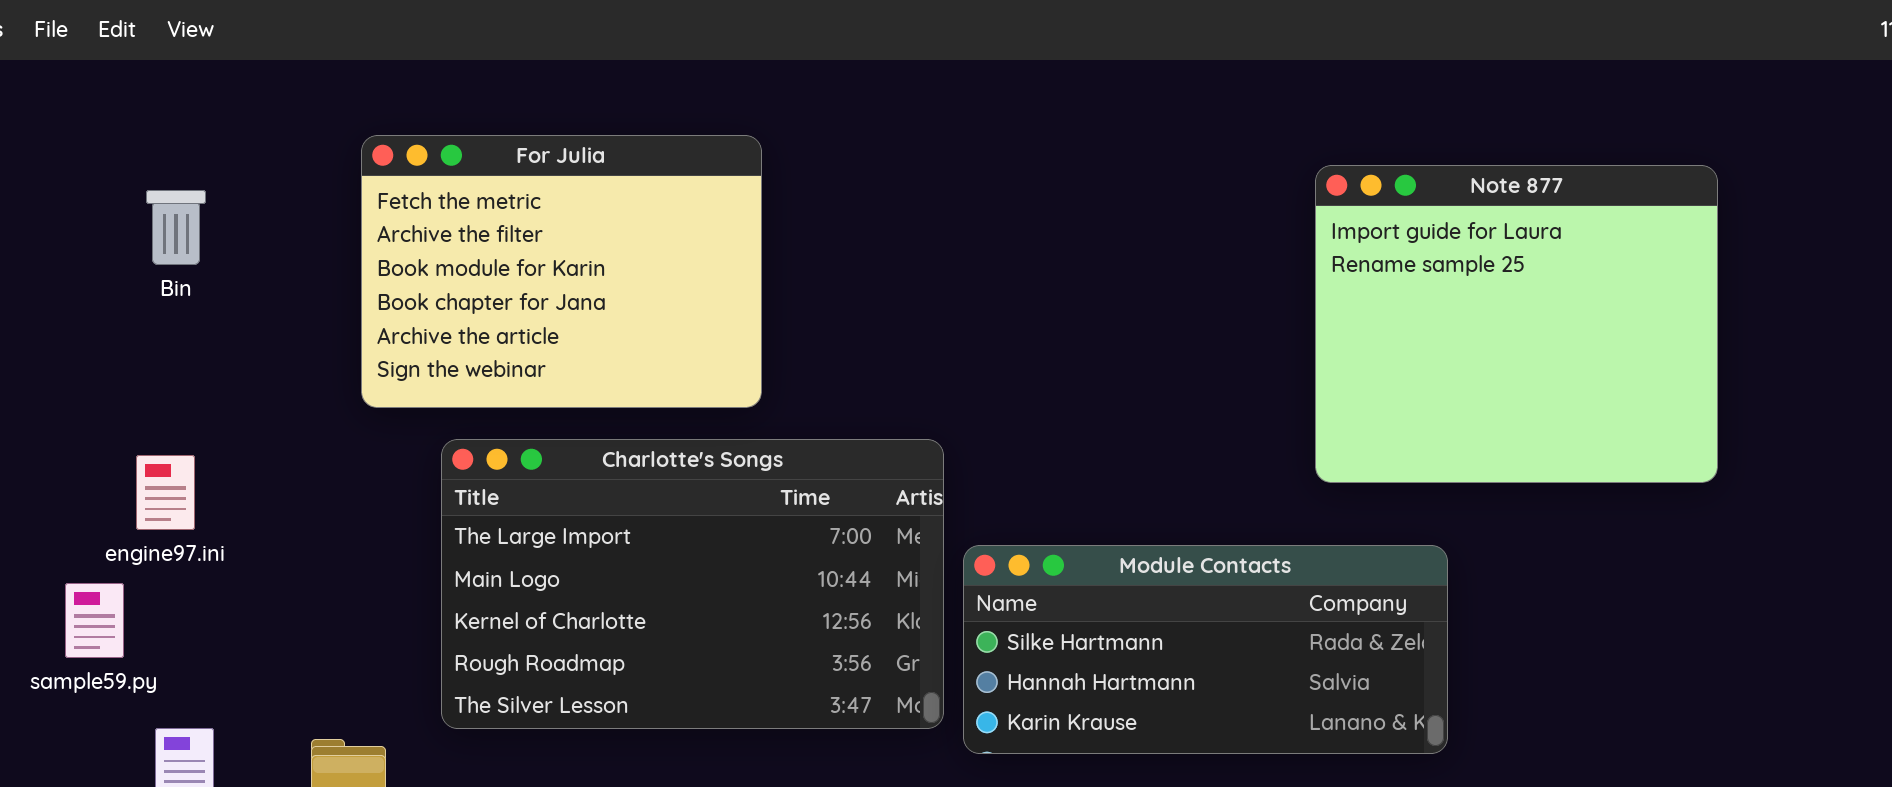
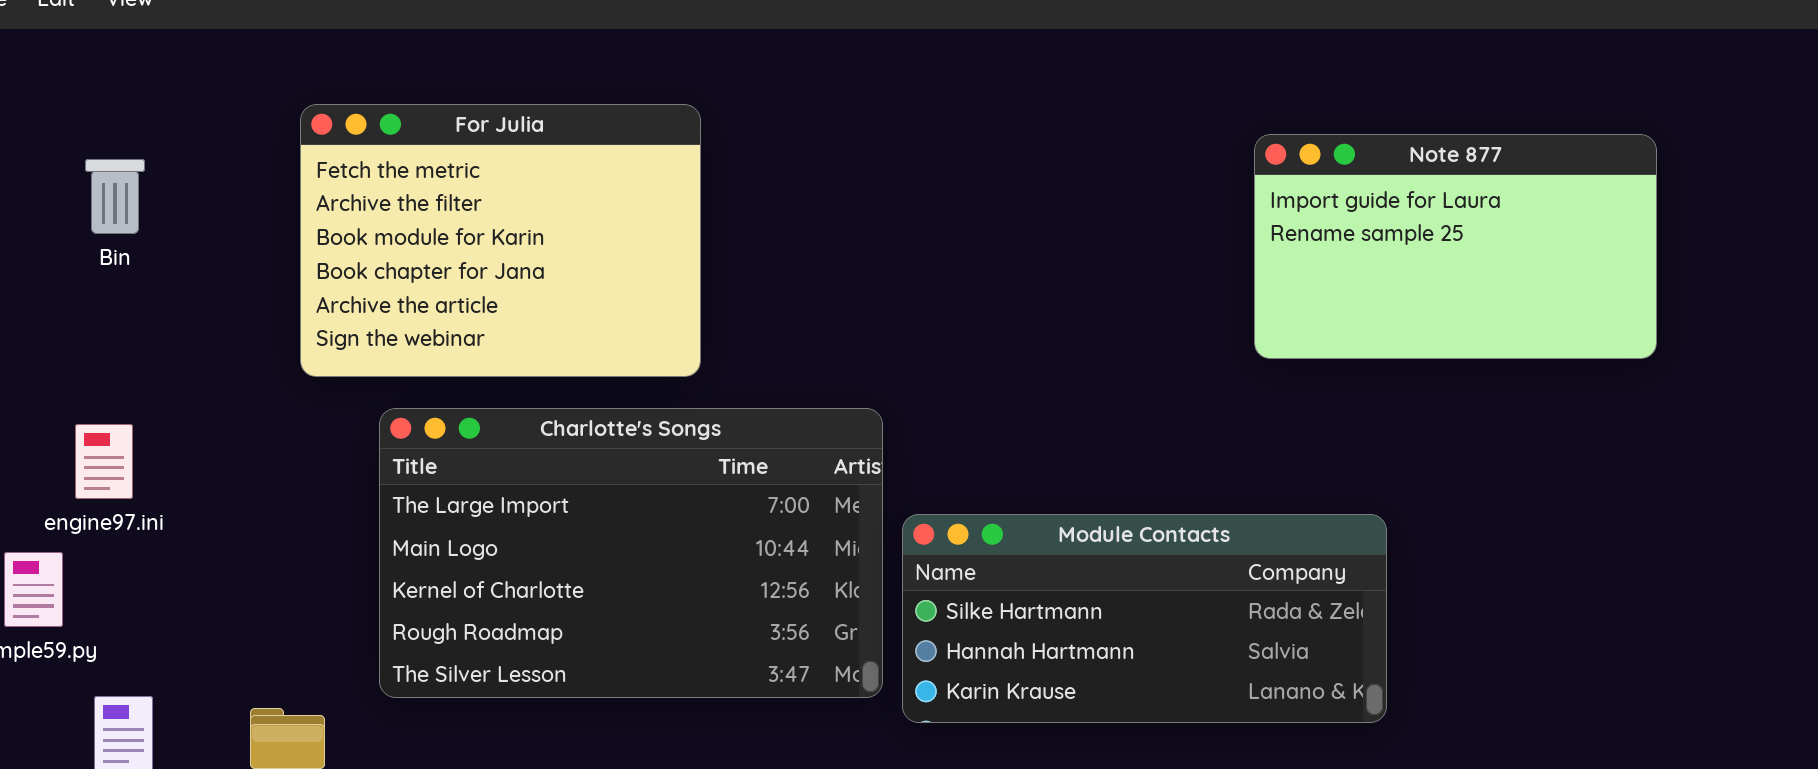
Note 877: [1315,165,1718,483] -> [1254,134,1657,359], resized

